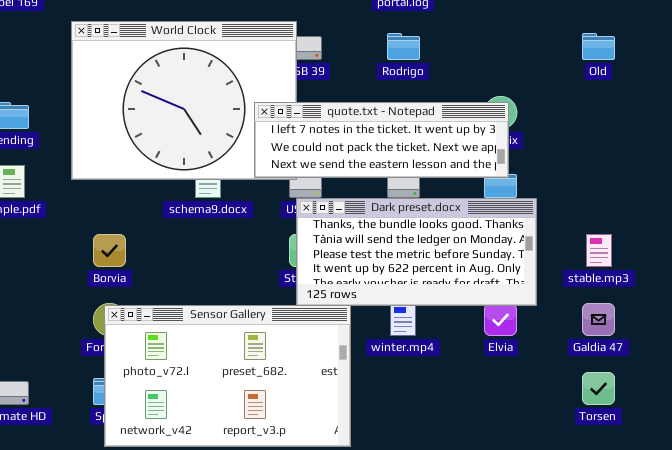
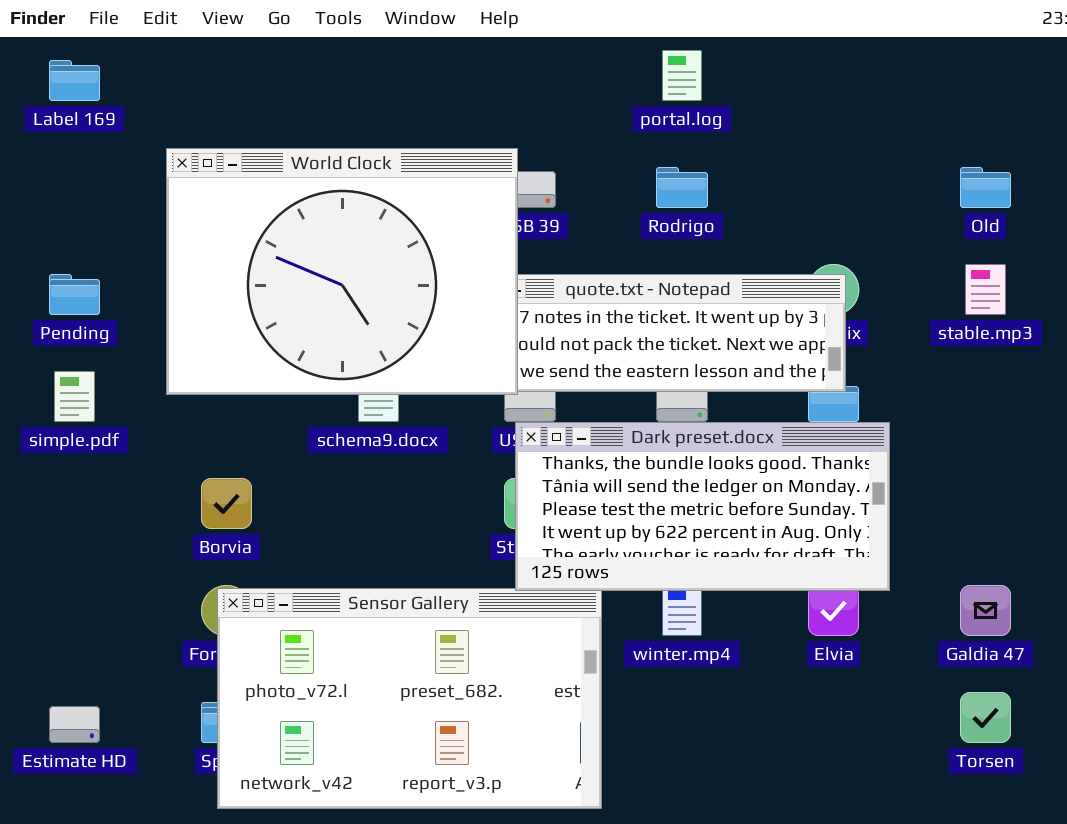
World Clock: [71,21,297,180] -> [166,148,518,395], raised
stable.mp3: [586,234,612,267] -> [965,264,1006,315], moved

